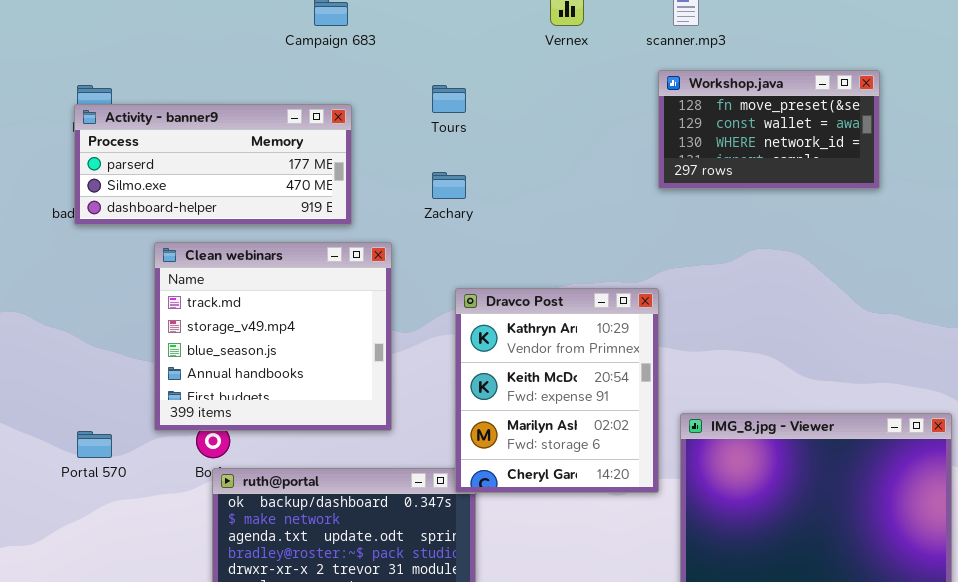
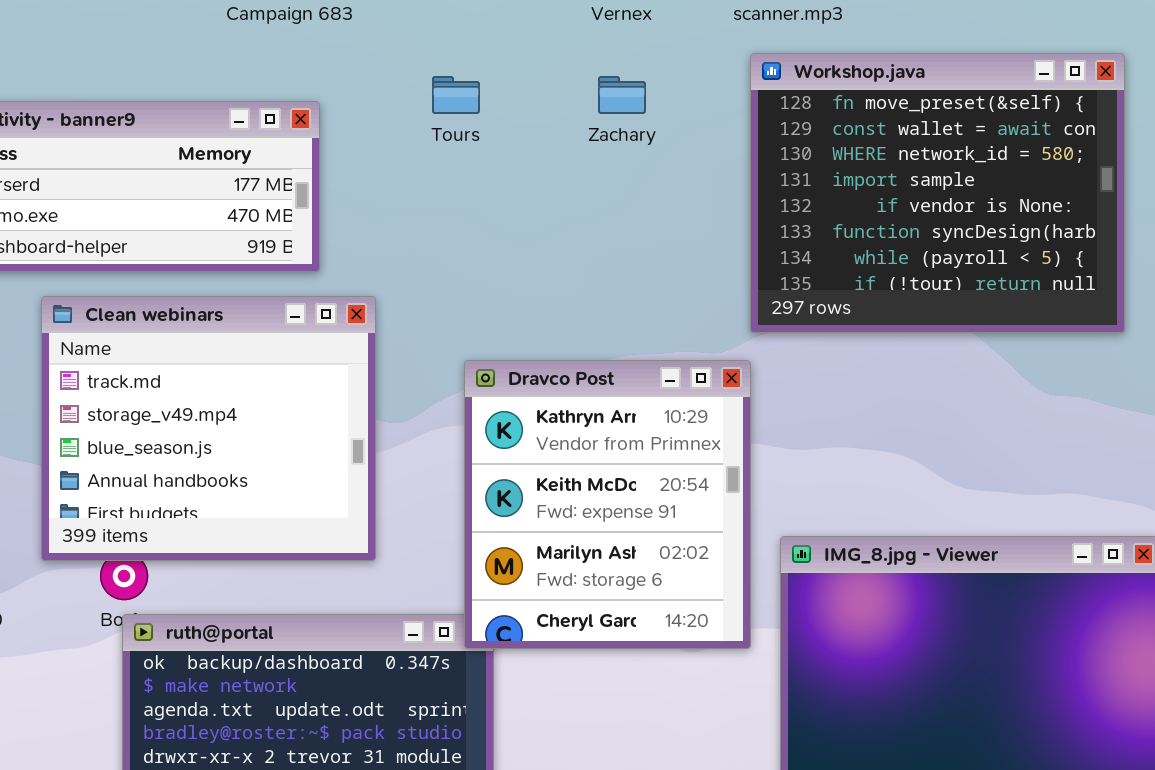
Workshop.java: [658,70,880,189] -> [750,53,1125,333], resized
Zachary: [432,172,466,199] -> [598,76,646,114], moved

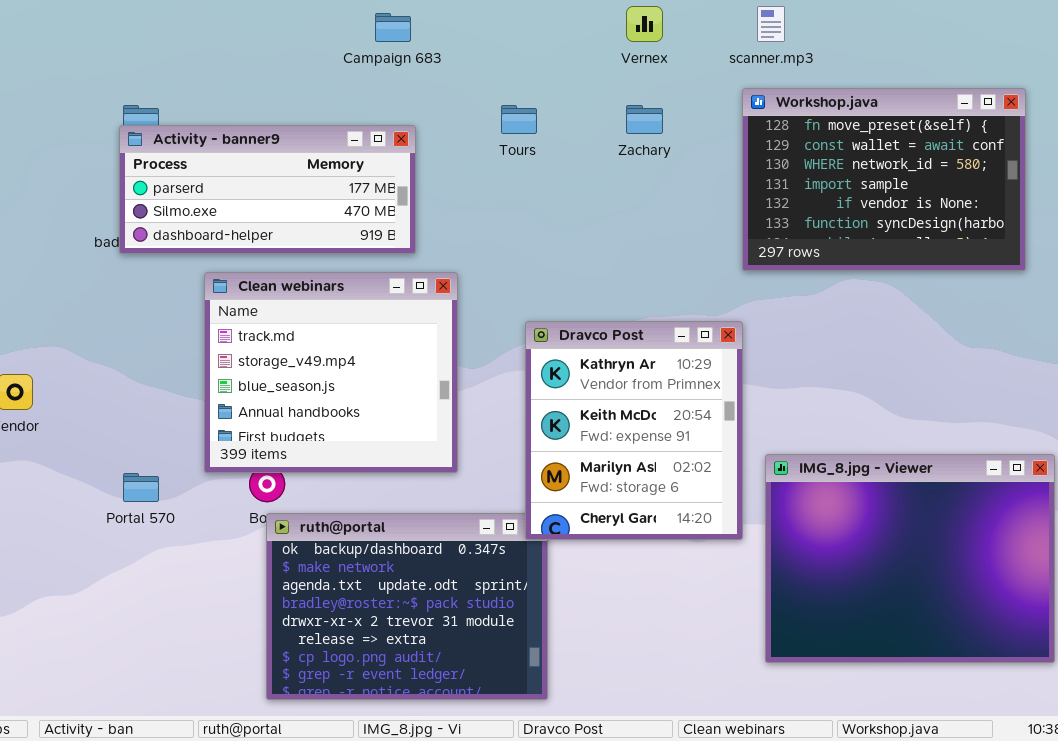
Workshop.java: [750,53,1125,333] -> [742,88,1026,271], resized

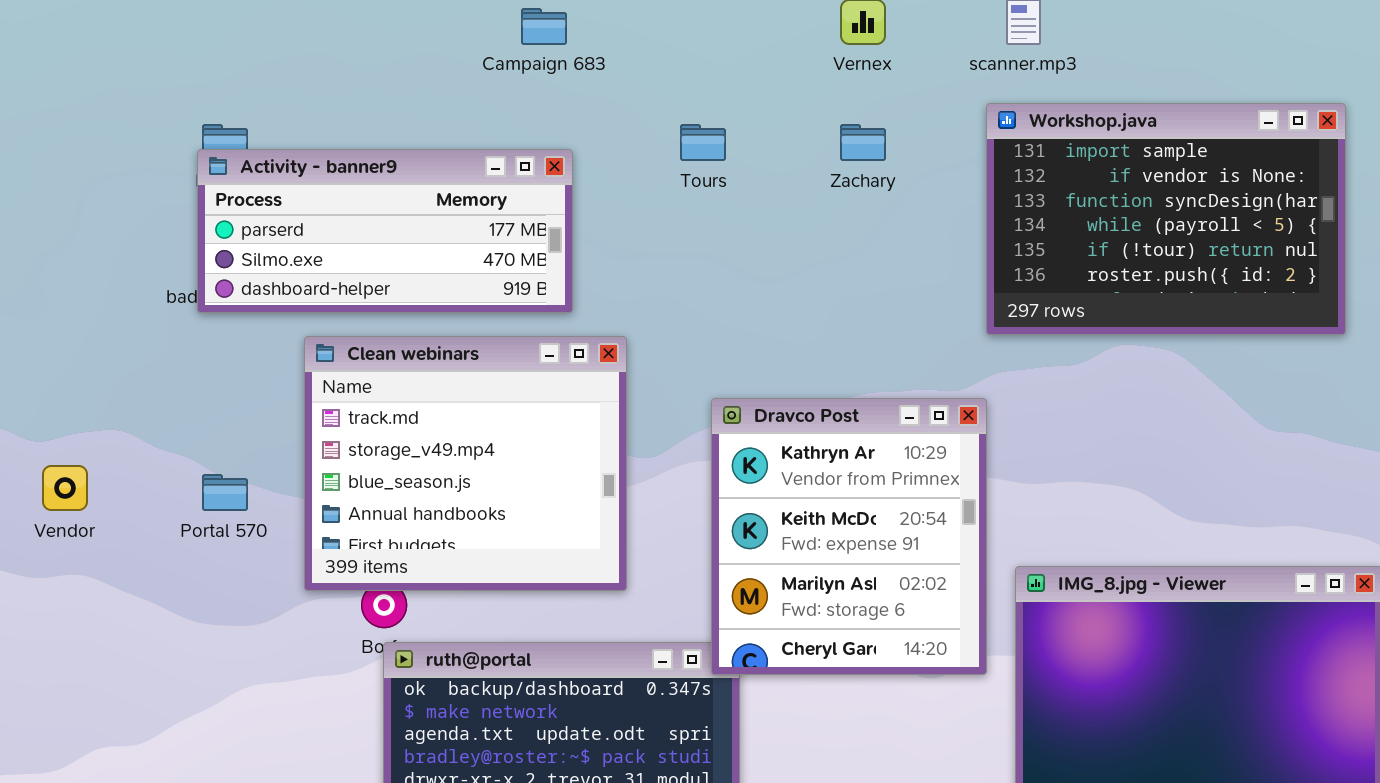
Workshop.java: [742,88,1026,271] -> [986,103,1346,335], scrolled down 3 rows
Portal 570: [123,473,159,502] -> [202,474,248,511], moved

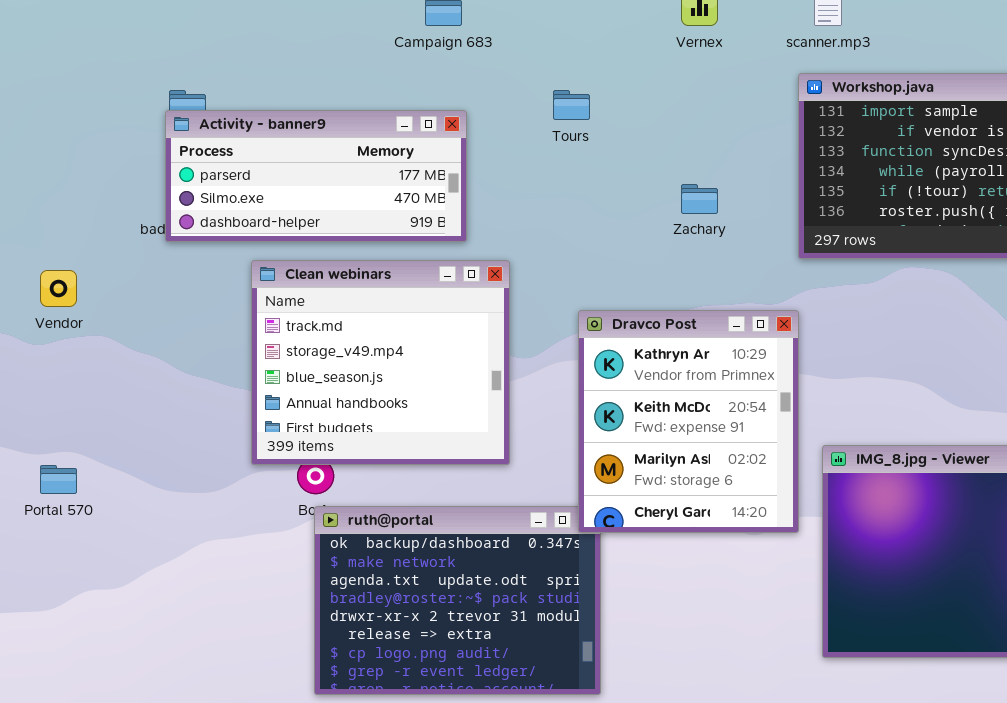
Zachary: [840,124,886,161] -> [681,184,718,214], moved
Vendor: [42,465,88,511] -> [40,270,77,307], moved
Portal 570: [202,474,248,511] -> [40,465,77,494], moved

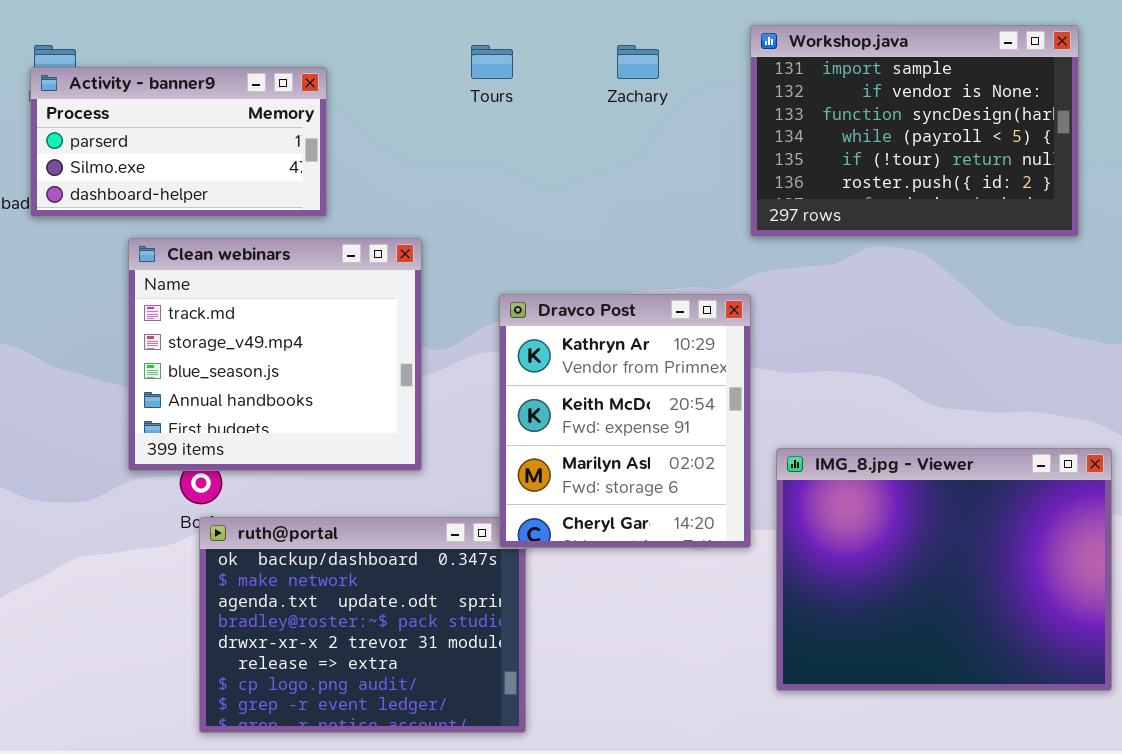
Activity - banner9: [165,110,467,242] -> [30,67,327,217], resized
Zachary: [681,184,718,214] -> [617,45,659,79], moved

